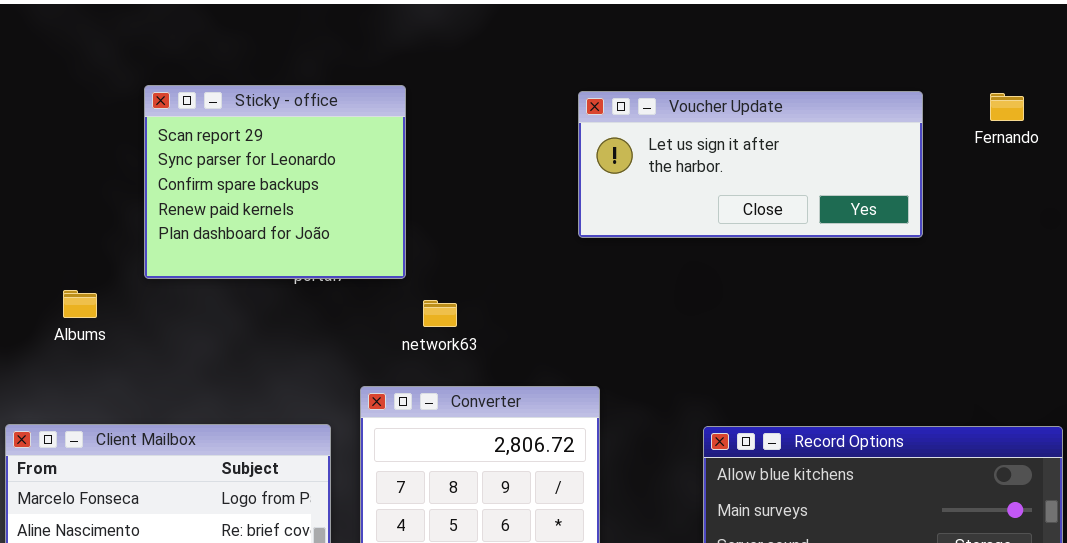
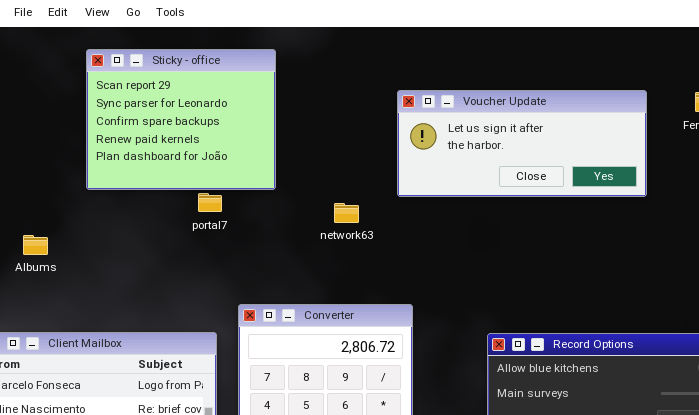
Sticky - office: [144,85,406,279] -> [86,49,276,190], moved
network63: [423,300,457,327] -> [334,203,359,223], moved

